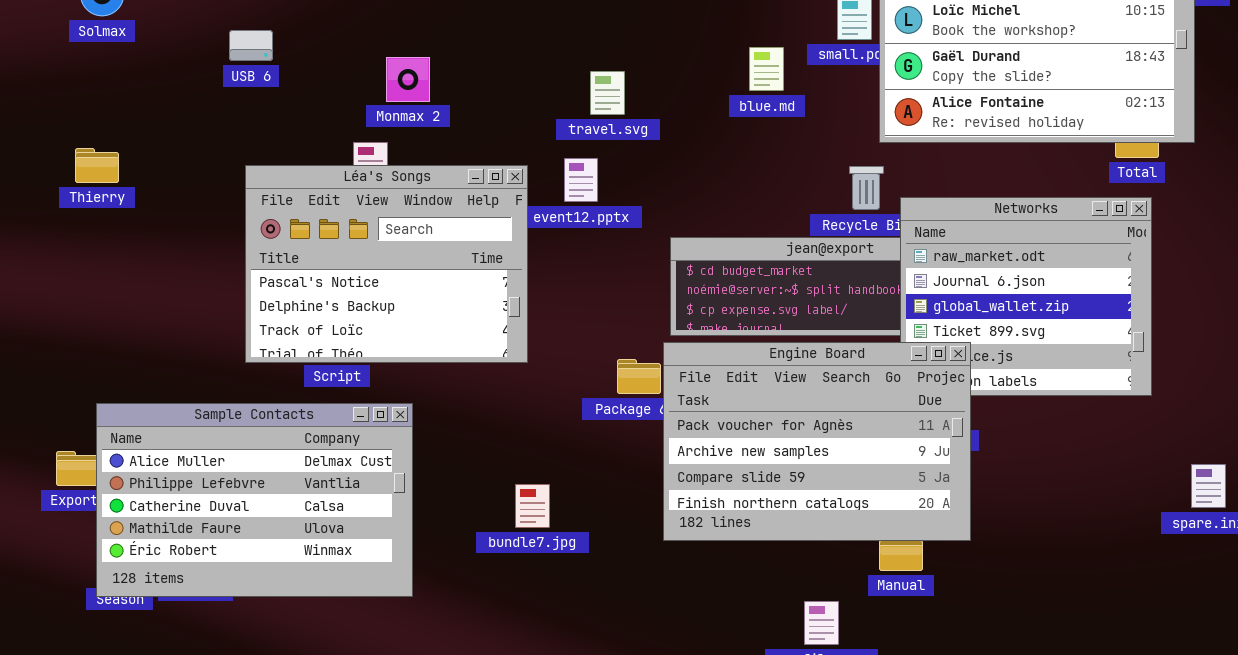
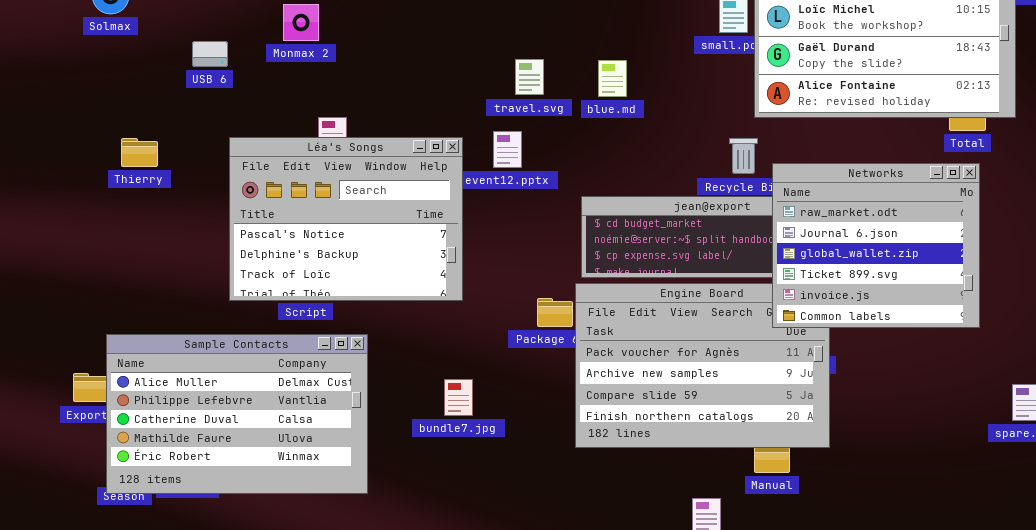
USB 6: [229,30,273,61] -> [192,41,228,67], moved
blue.md: [749,47,784,91] -> [598,60,627,97], moved
Monmax 2: [386,57,430,102] -> [283,4,319,41], moved
Thierry: [75,148,119,183] -> [121,138,158,167], moved
Networks: [900,197,1152,396] -> [772,163,980,328], raised
bundle7.jpg: [515,484,550,528] -> [444,379,473,416], moved

